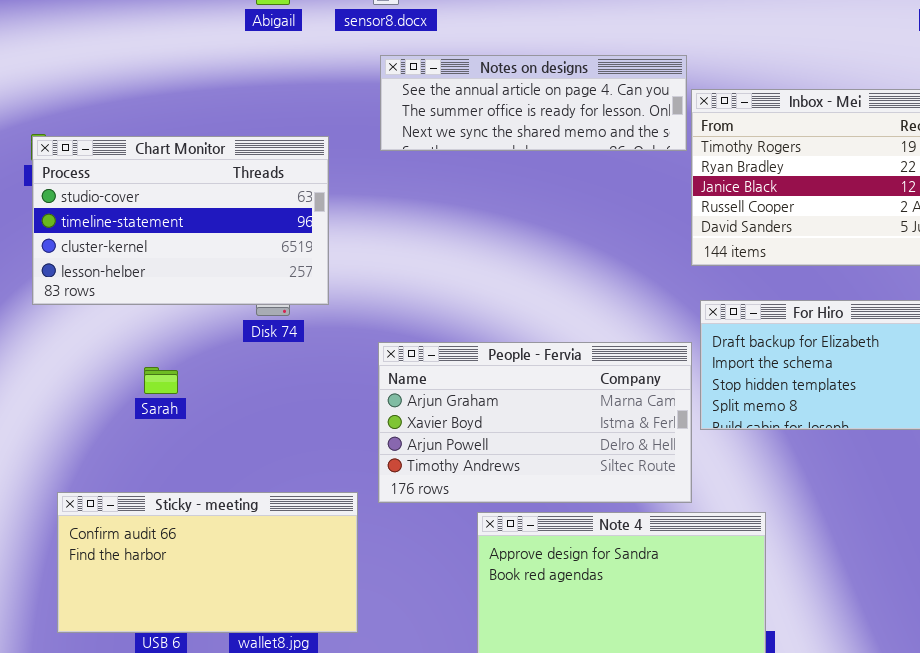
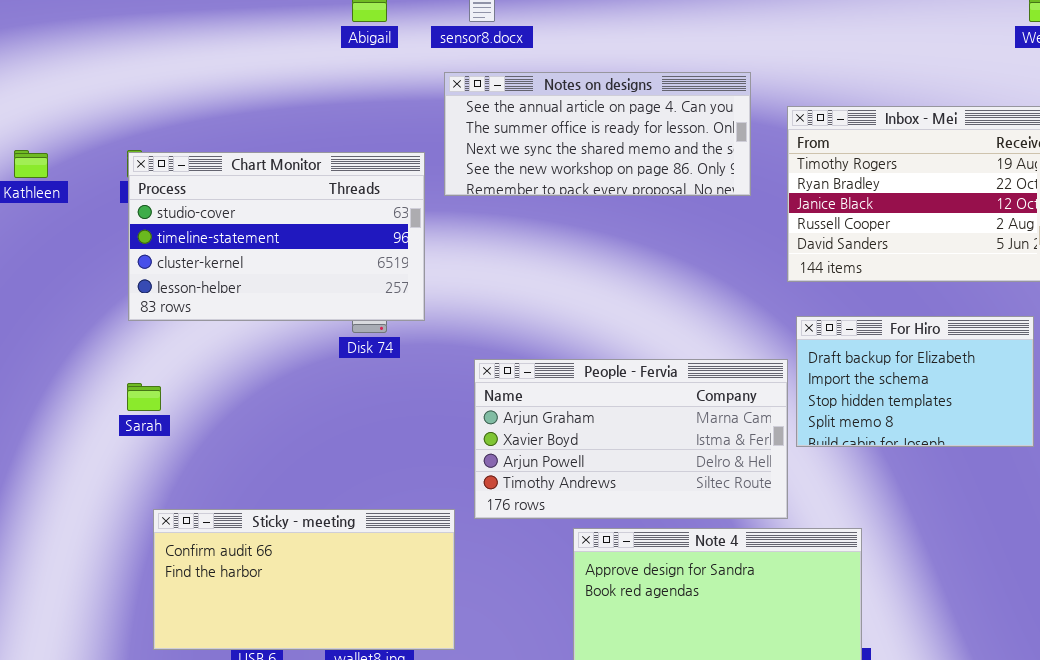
Notes on designs: [380,55,687,151] -> [444,72,751,196], moved, resized
Sarah: [144,367,178,394] -> [127,383,161,411], moved

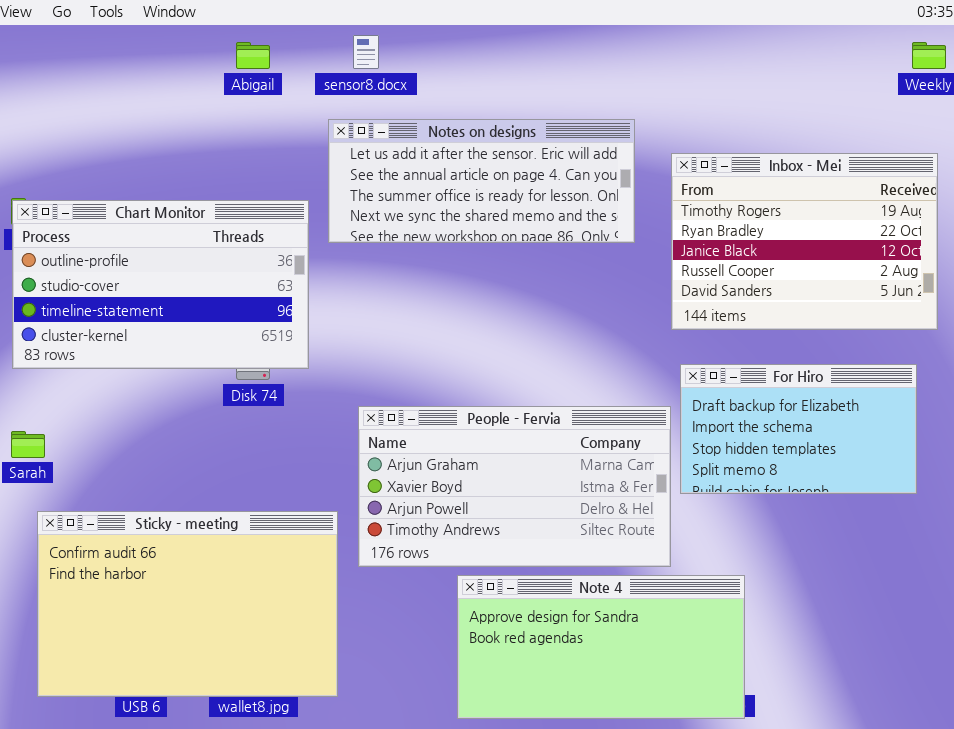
Notes on designs: [444,72,751,196] -> [328,119,635,243], scrolled up 1 row
Chart Monitor: [128,152,425,321] -> [12,200,309,369], scrolled up 1 row
Sticky - meeting: [153,509,455,650] -> [37,511,338,697], resized

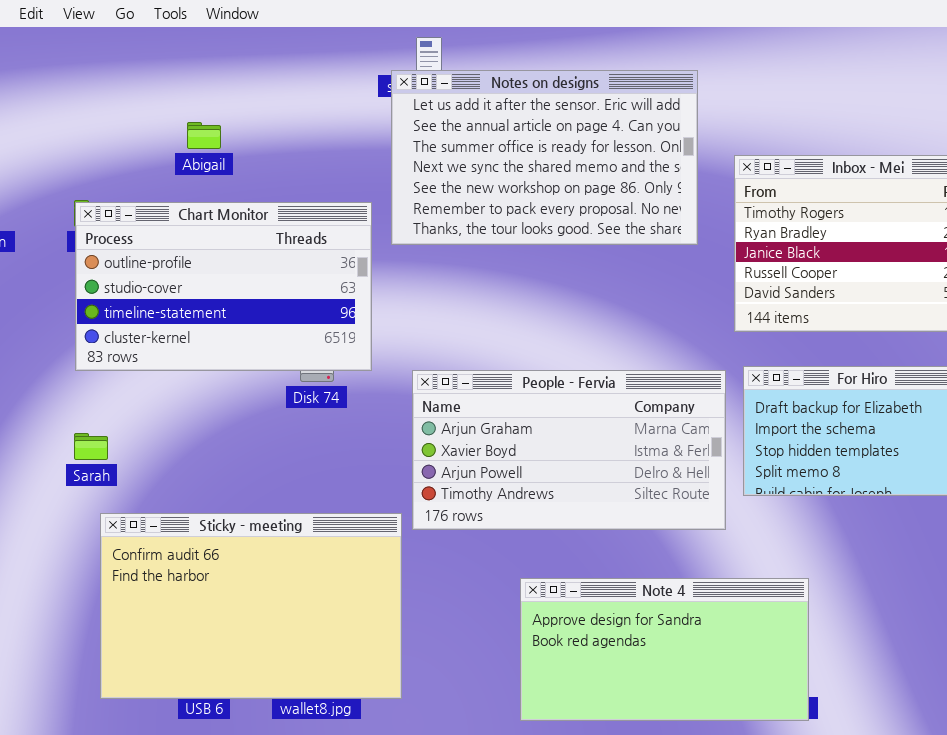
Abigail: [236,42,270,69] -> [187,122,221,149], moved
Notes on designs: [328,119,635,243] -> [391,70,698,245], resized
People - Fervia: [358,406,671,567] -> [412,370,726,530], moved

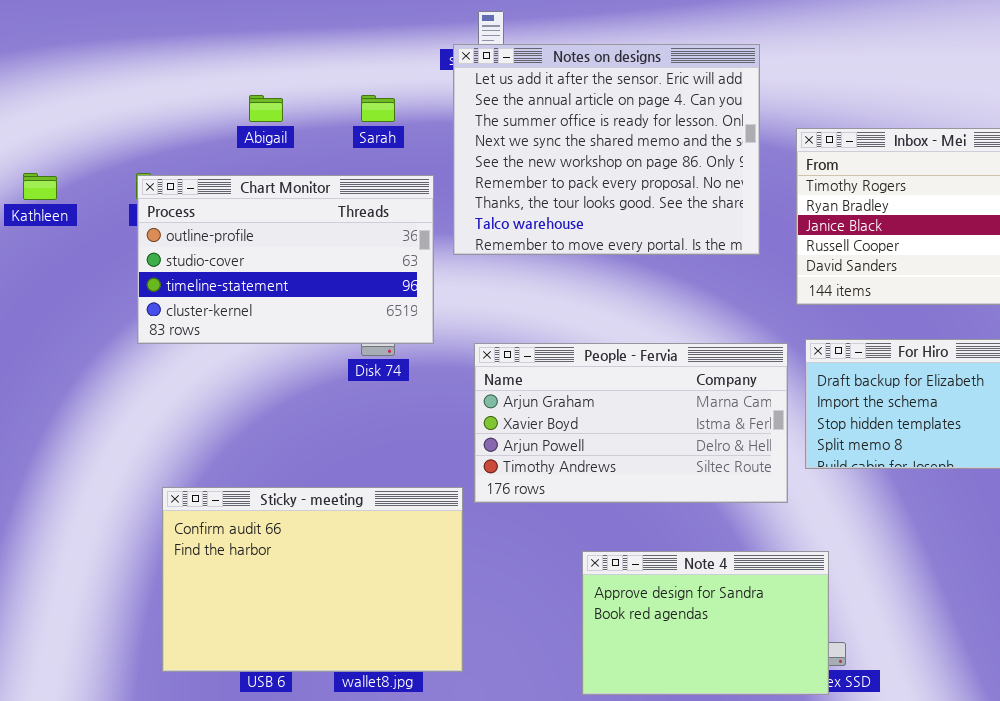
Notes on designs: [391,70,698,245] -> [453,44,760,255], resized
Sarah: [74,433,108,460] -> [361,95,395,122], moved
Note 4: [520,578,809,721] -> [582,551,829,695], resized

